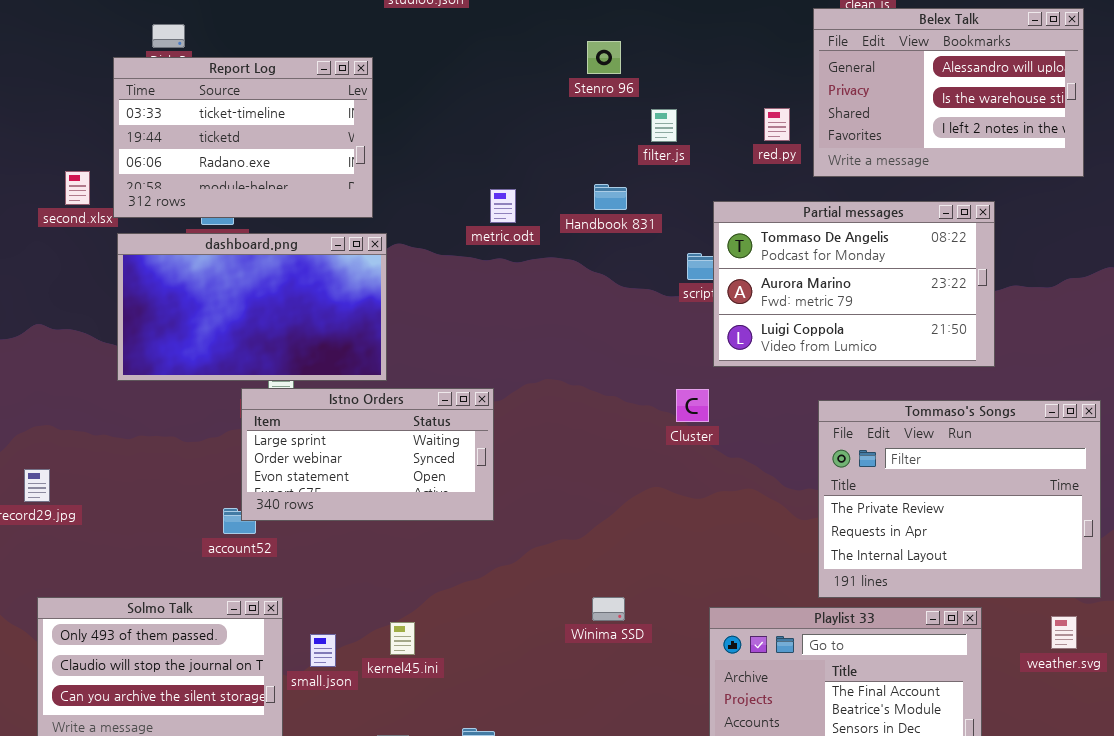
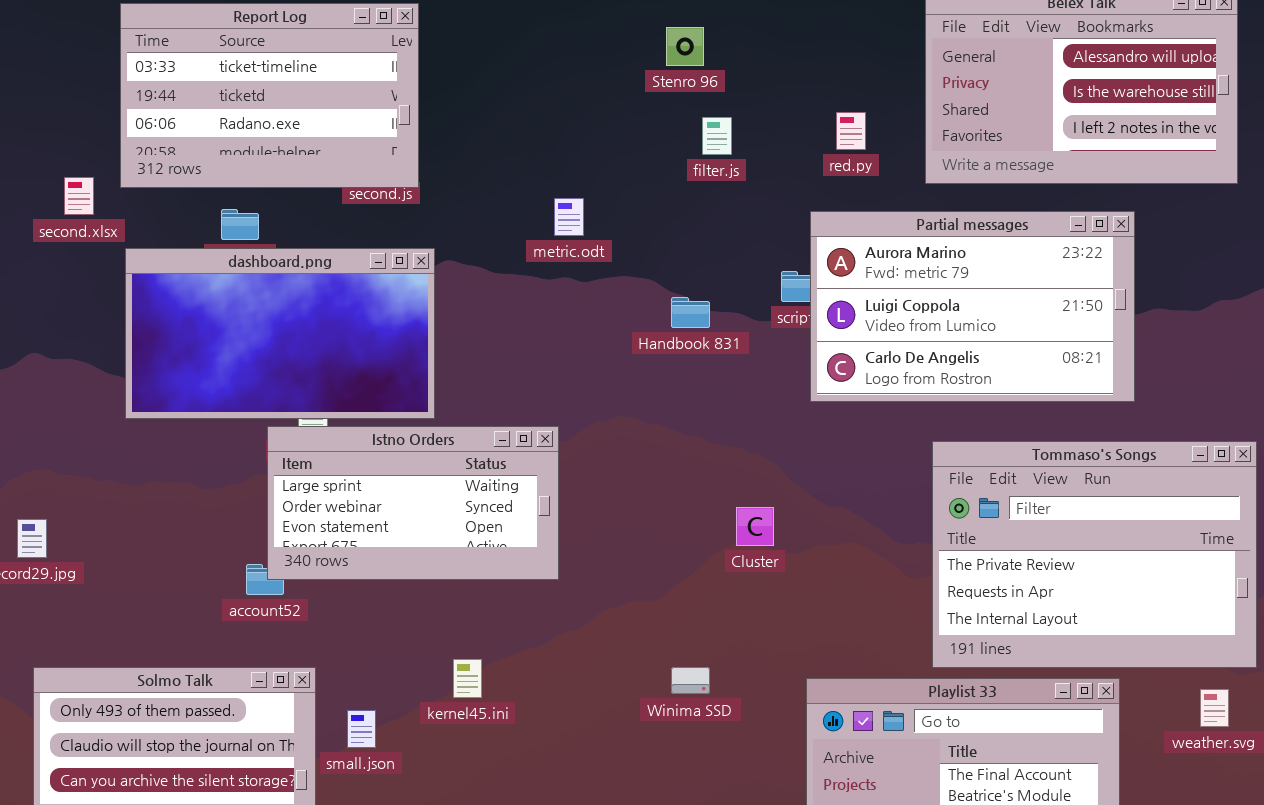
Report Log: [113,57,373,218] -> [120,3,419,188], moved
red.py: [764,108,790,141] -> [836,112,866,150], moved
filter.js: [651,109,677,142] -> [702,117,732,155], moved
Handbook 831: [594,184,627,210] -> [671,297,710,328], moved
Partial messages: [713,201,995,367] -> [810,211,1135,402], scrolled down 1 row
Cluster: [676,389,709,422] -> [736,507,774,546], moved
kernel45.ini: [390,622,415,655] -> [453,659,482,698], moved

